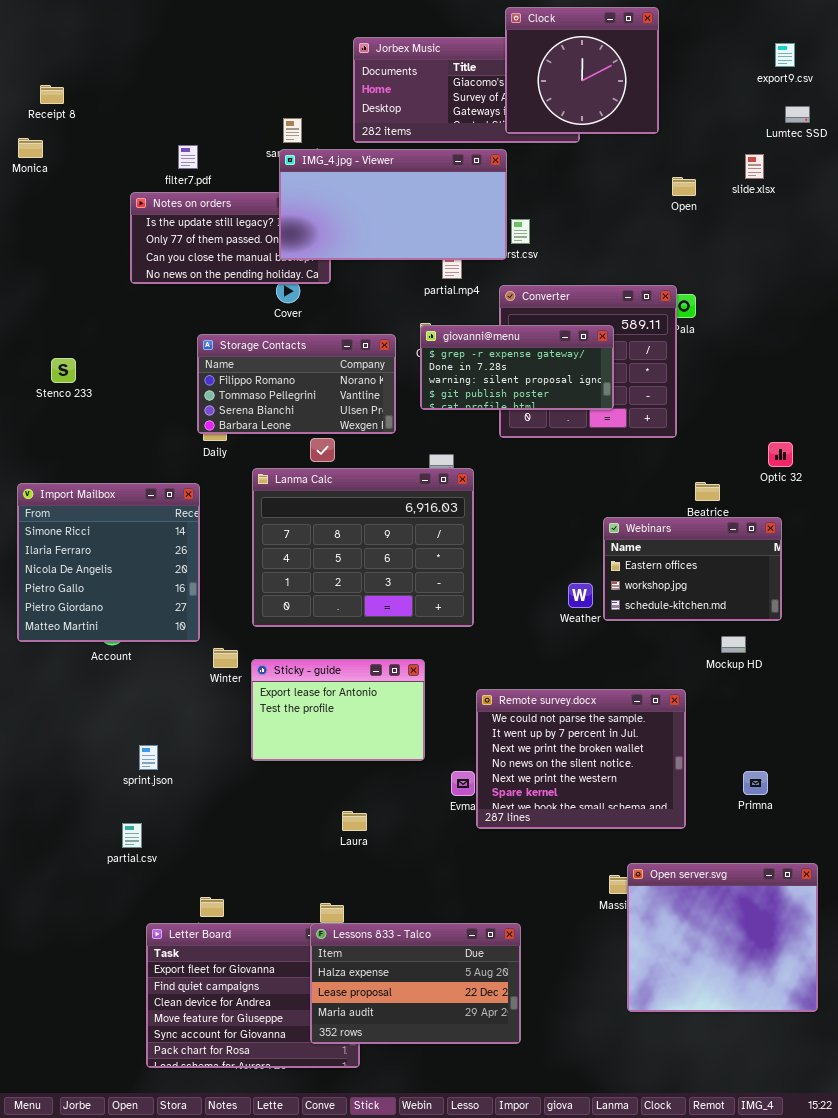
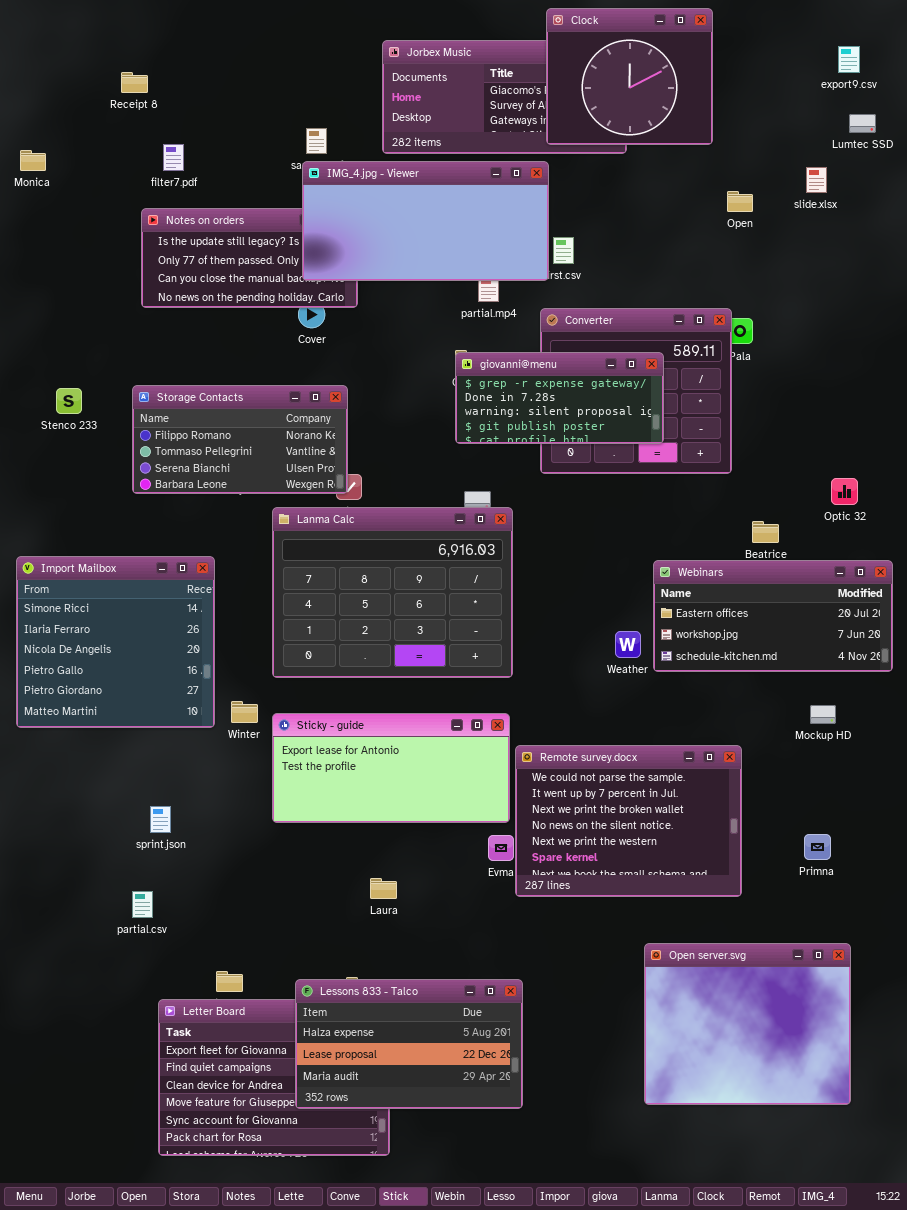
Receipt 8: [40,85,64,104] -> [121,72,148,93], moved
filter7.pdf: [178,145,198,169] -> [163,144,184,171], moved
Storage Contacts: [197,334,396,434] -> [132,385,348,494], moved
Import Mailbox: [17,483,200,642] -> [16,556,215,728], moved
Webinars: [603,517,782,621] -> [653,560,893,672], resized
Mockup HD: [721,636,746,653] -> [810,705,836,724], moved
Sticky - guide: [251,659,425,761] -> [272,713,510,823], resized
Open server.svg: [627,863,818,1012] -> [644,943,851,1105], moved
Lessons 833 - Talco: [310,923,521,1044] -> [295,979,523,1109], moved

